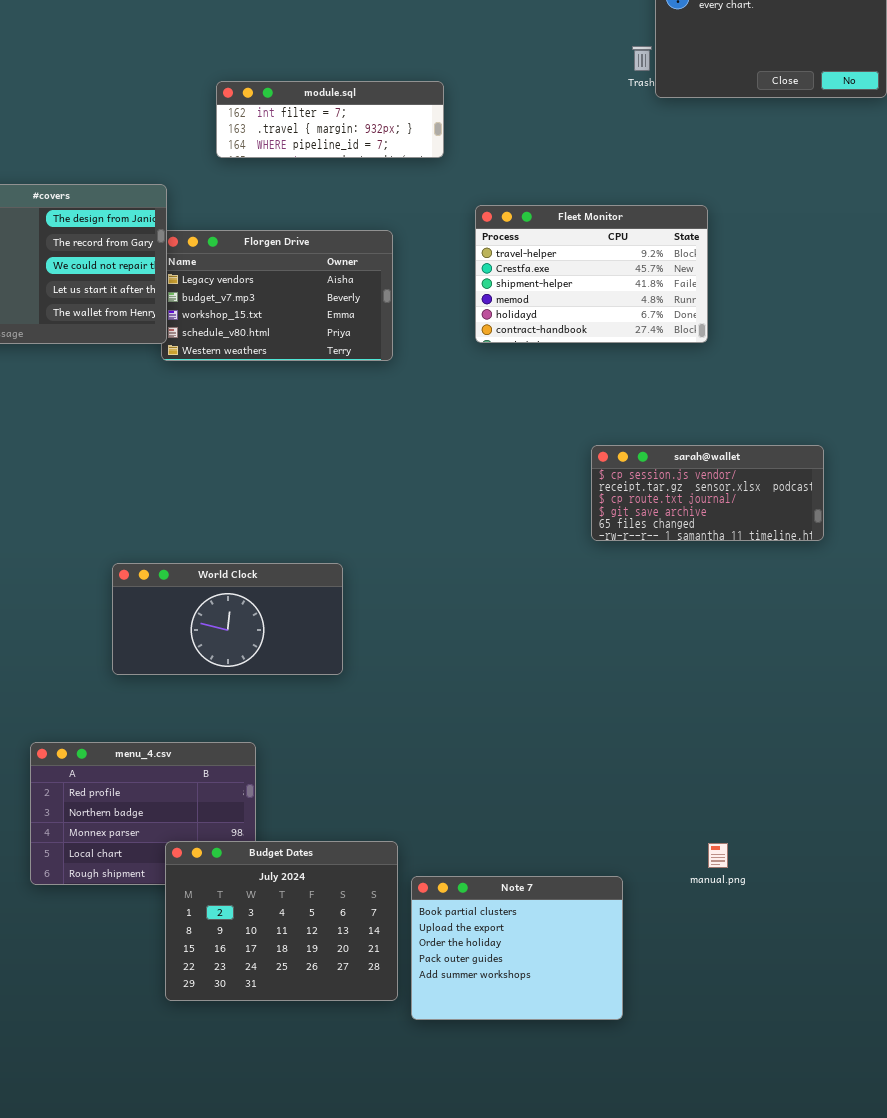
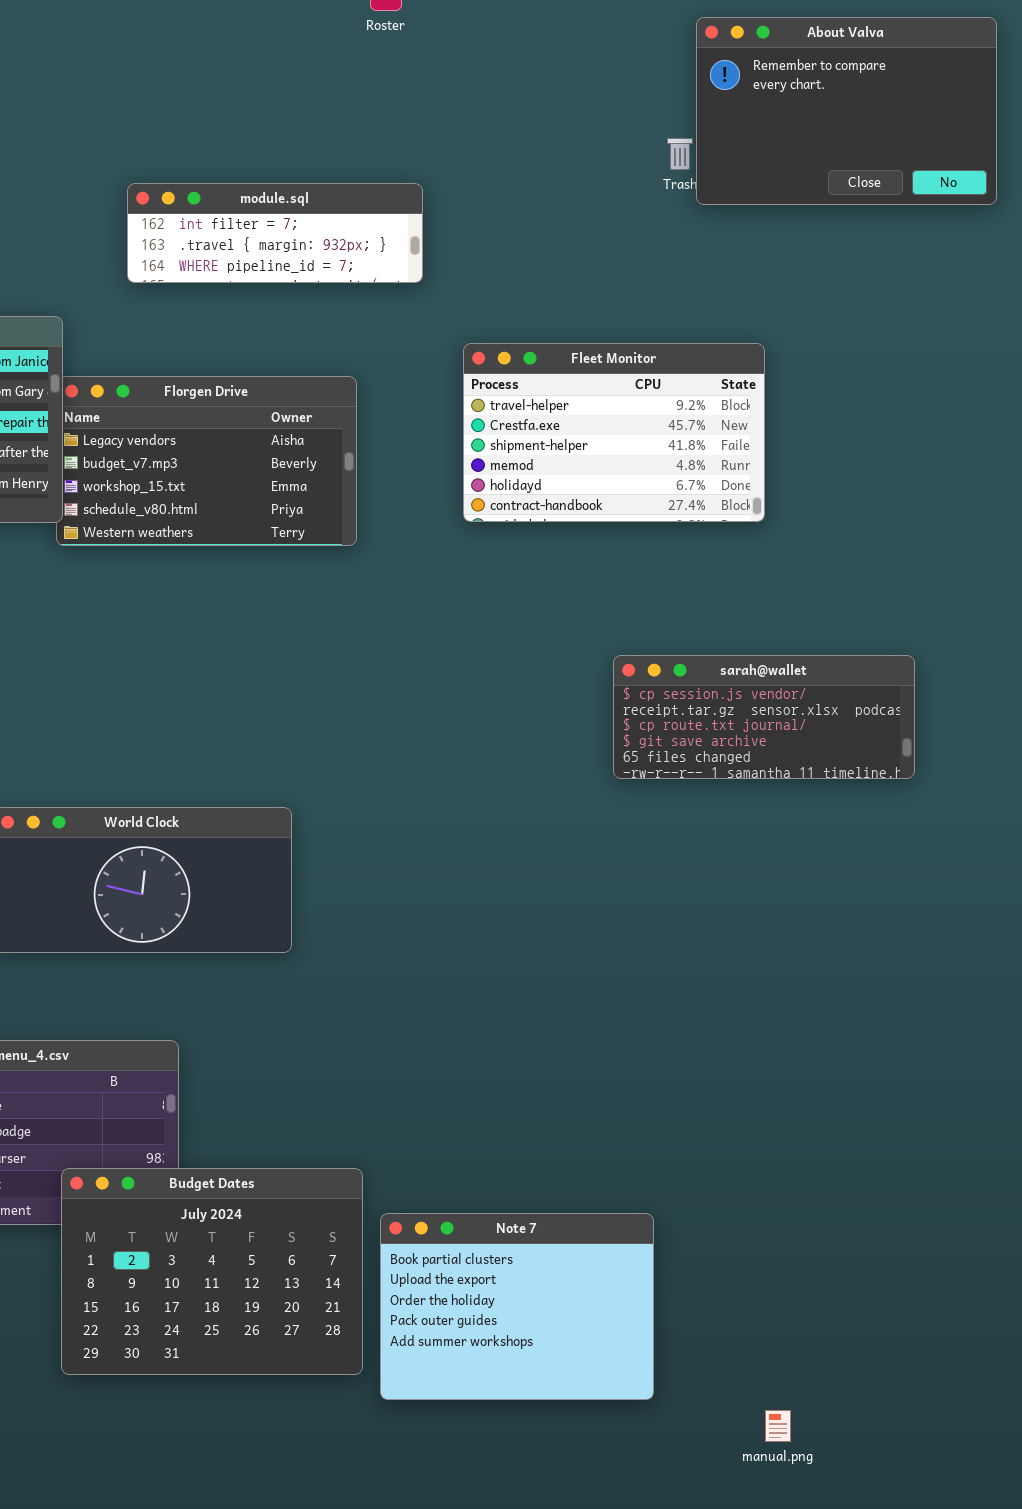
manual.png: [708,843,728,868] -> [765,1410,791,1442], moved

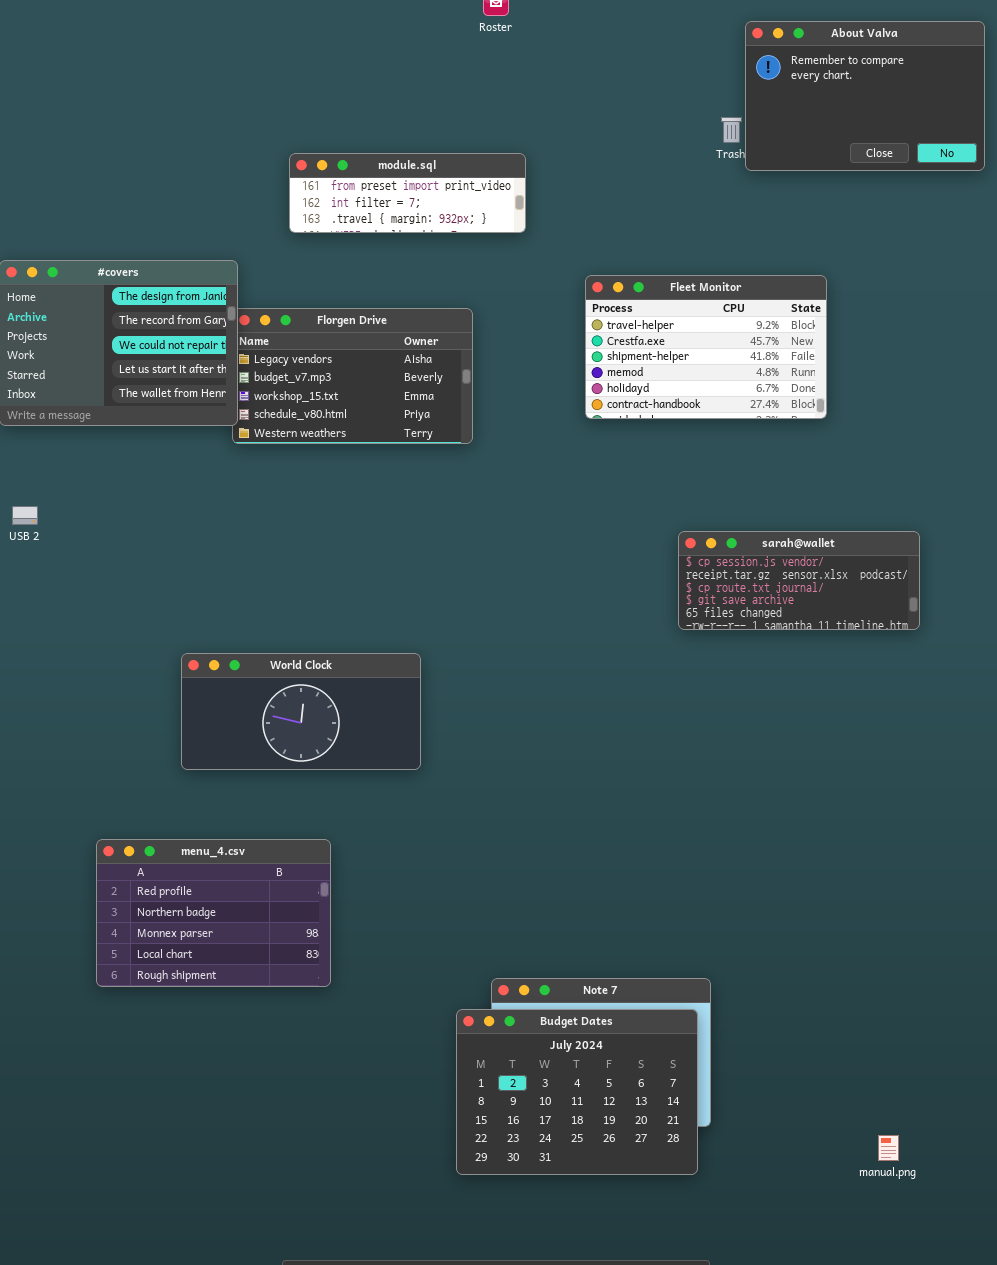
module.sql: [127,183,423,283] -> [289,153,526,233], scrolled up 1 row
Fleet Monitor: [463,343,765,522] -> [585,275,827,419], moved
Budget Dates: [61,1168,363,1375] -> [456,1009,698,1175], moved
manual.png: [765,1410,791,1442] -> [878,1135,899,1161], moved

